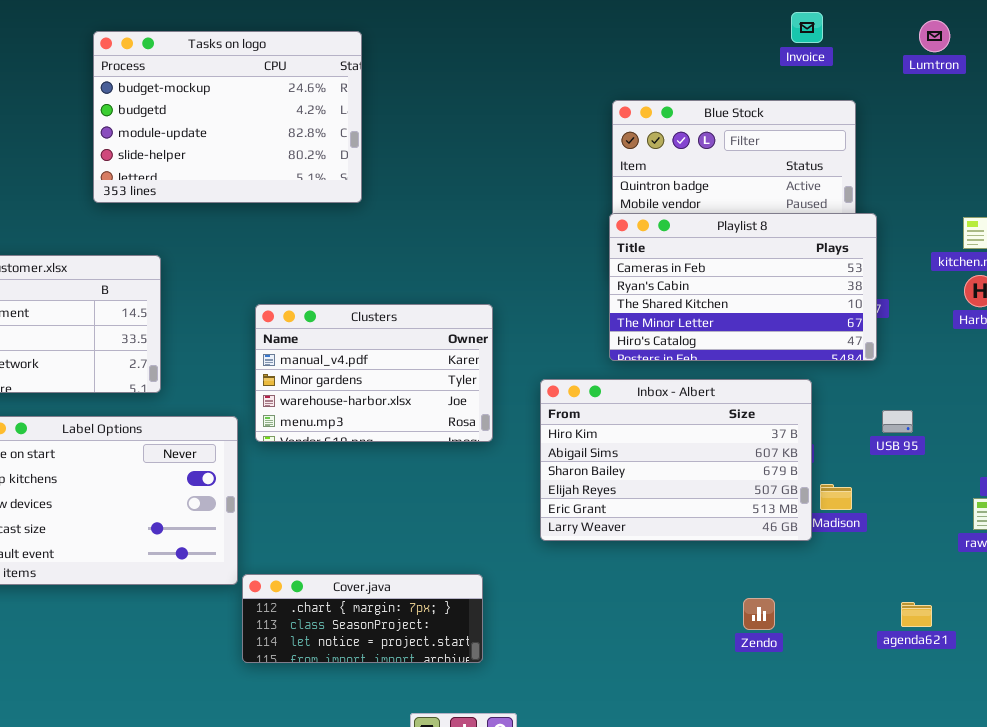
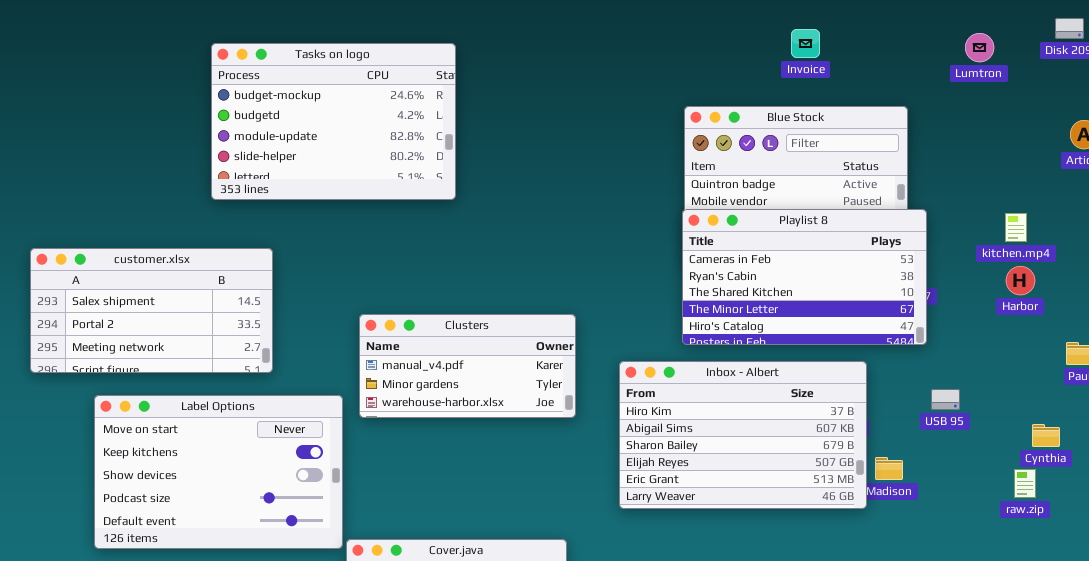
Invoice: [791,12,823,43] -> [791,29,820,58], moved
Clusters: [255,304,493,442] -> [359,314,576,418], resized

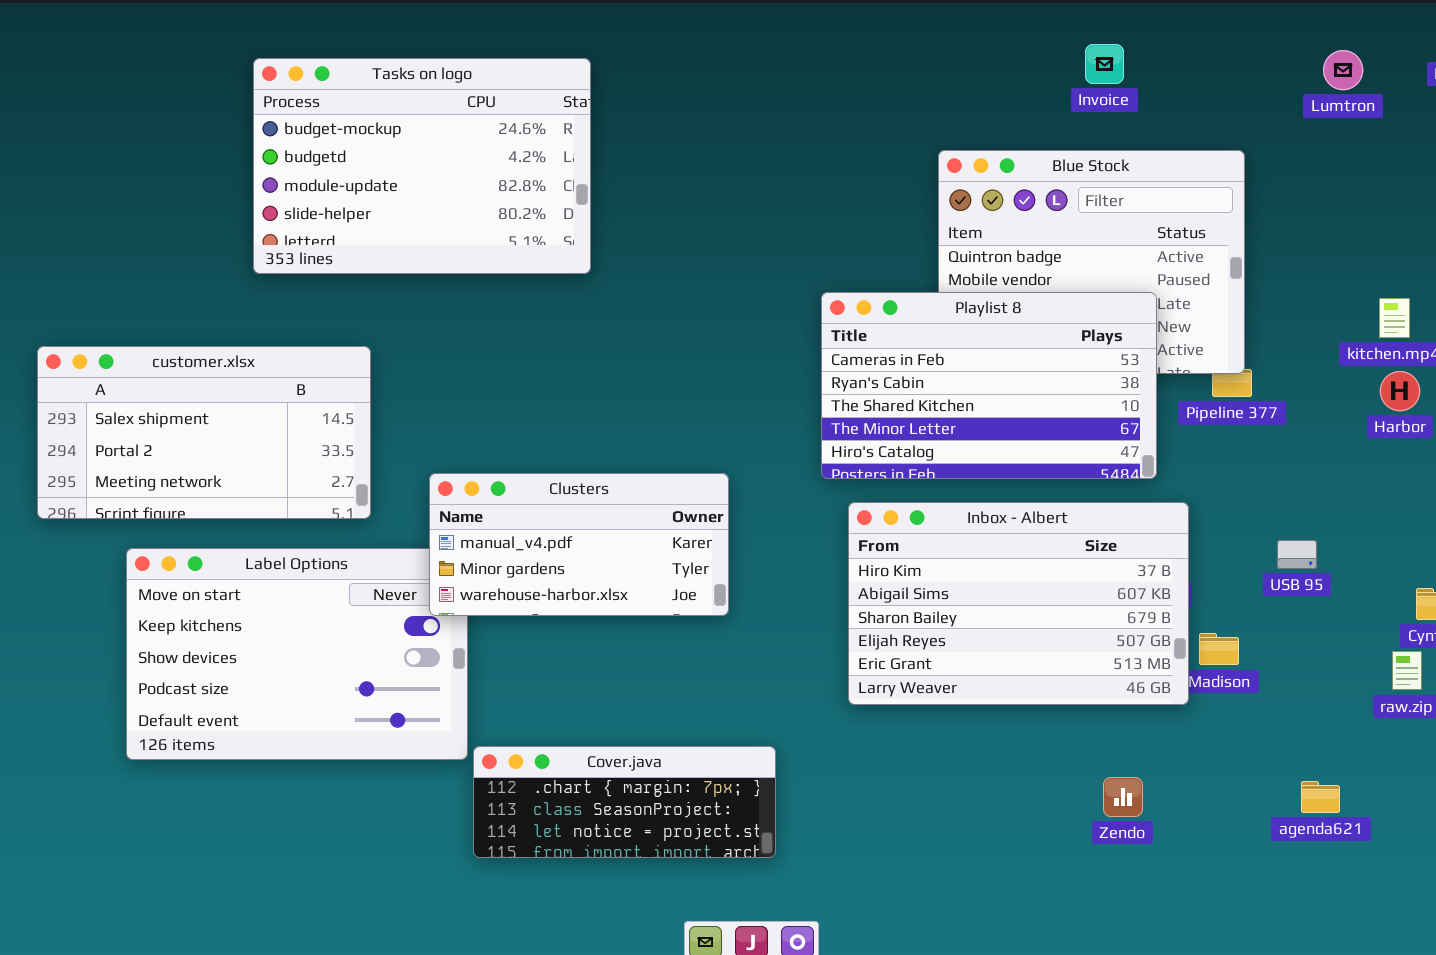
Tasks on logo: [211,43,456,200] -> [253,58,591,274], moved
Playlist 8: [682,209,927,345] -> [821,292,1157,479], moved
Clusters: [359,314,576,418] -> [429,473,729,616], moved

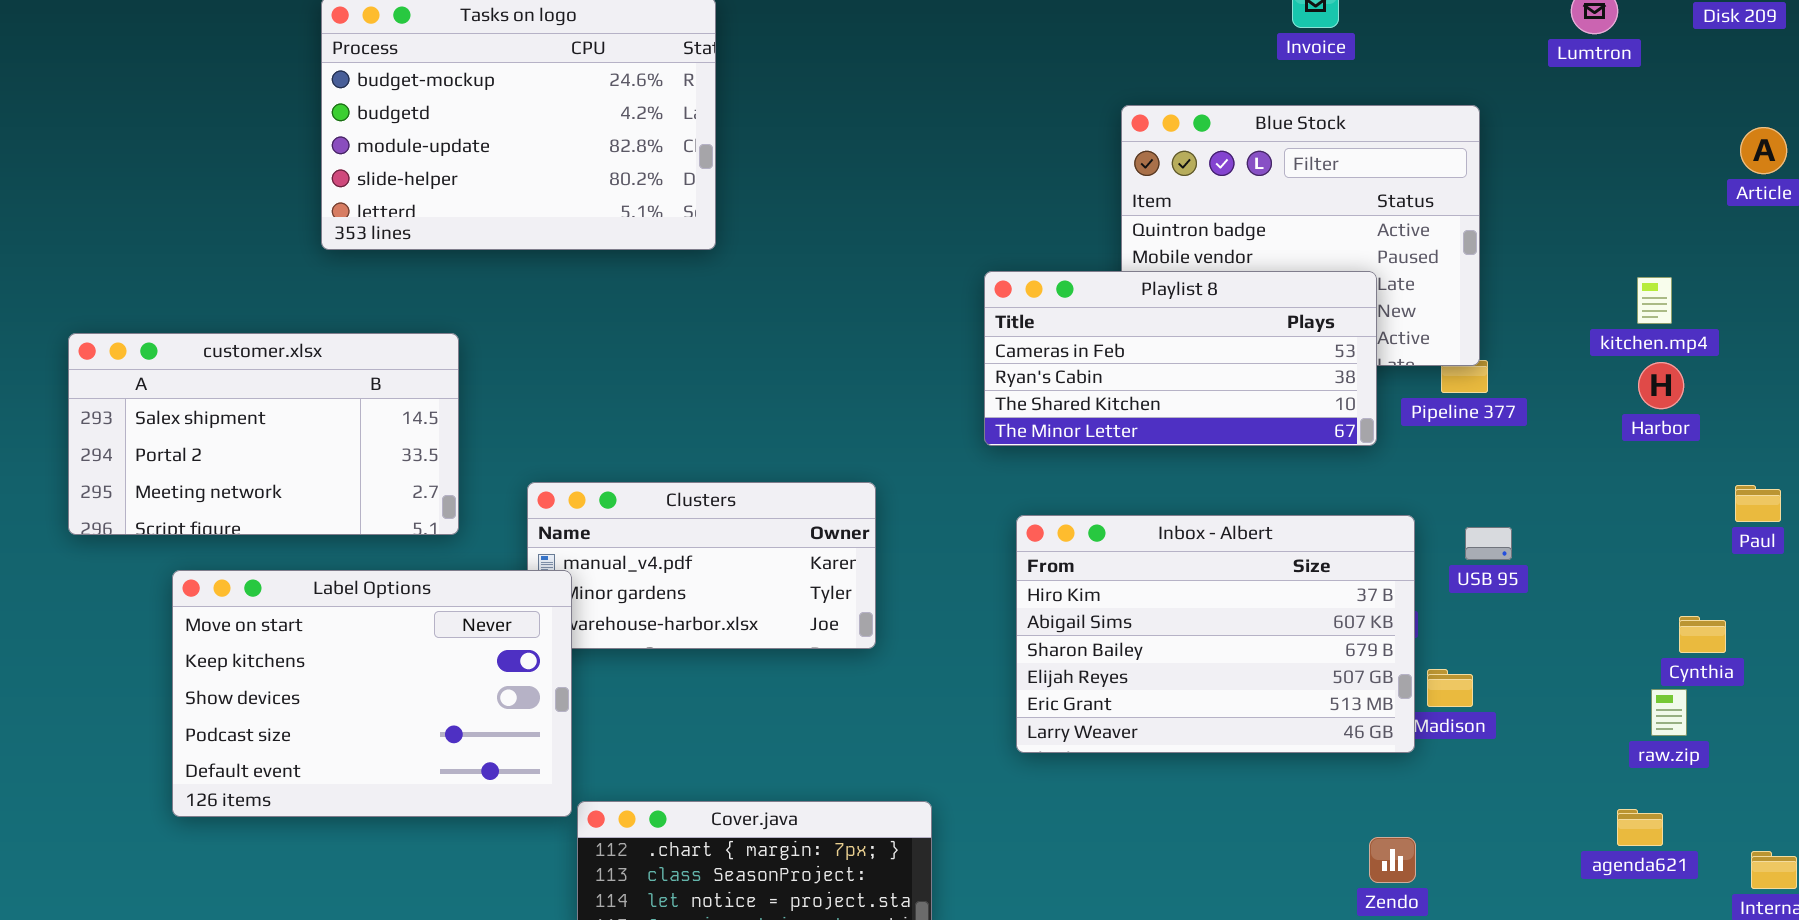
Playlist 8: [821,292,1157,479] -> [984,271,1377,446], resized
USB 95: [1277,540,1317,569] -> [1465,527,1512,560], moved
Label Options: [126,548,468,760] -> [172,570,572,817], raised
Zendo: [1103,777,1143,817] -> [1369,837,1416,883], moved
agenda621: [1301,781,1340,813] -> [1617,809,1663,846], moved

